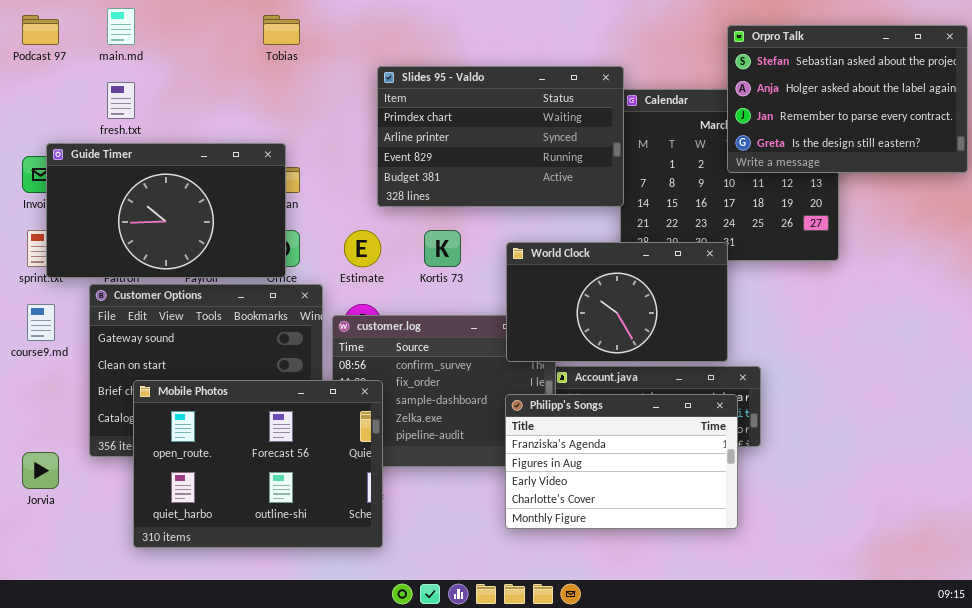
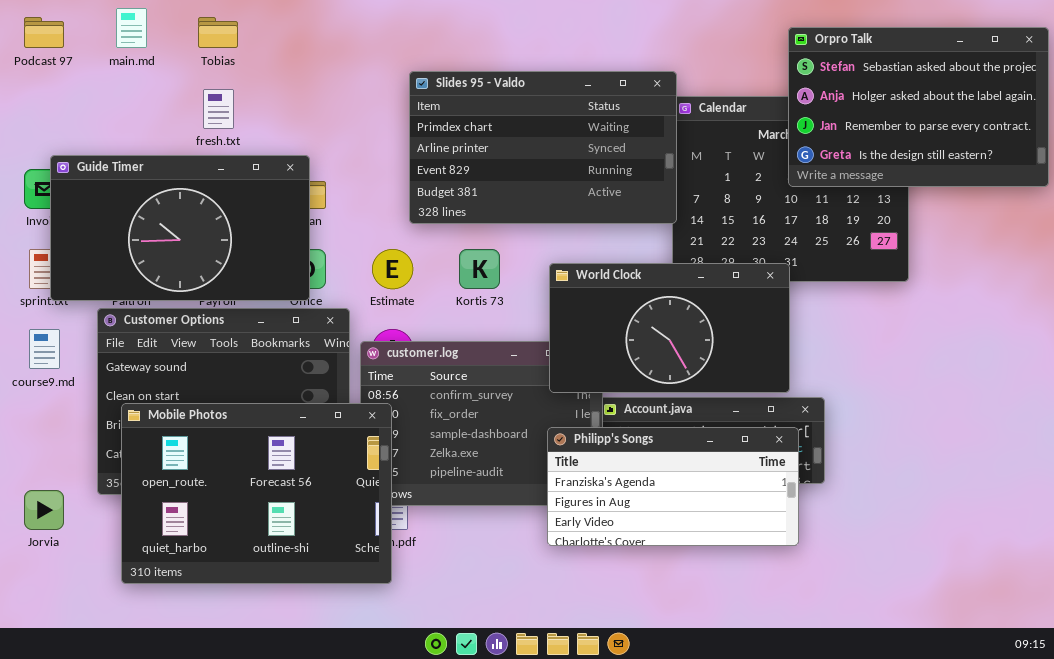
Tobias: [263,15,300,45] -> [198,17,238,48], moved
fresh.txt: [107,82,135,119] -> [203,89,234,129], moved
Mobile Photos: [133,380,383,548] -> [121,403,392,584], moved
Philipp's Songs: [505,394,738,529] -> [547,427,799,546], resized

